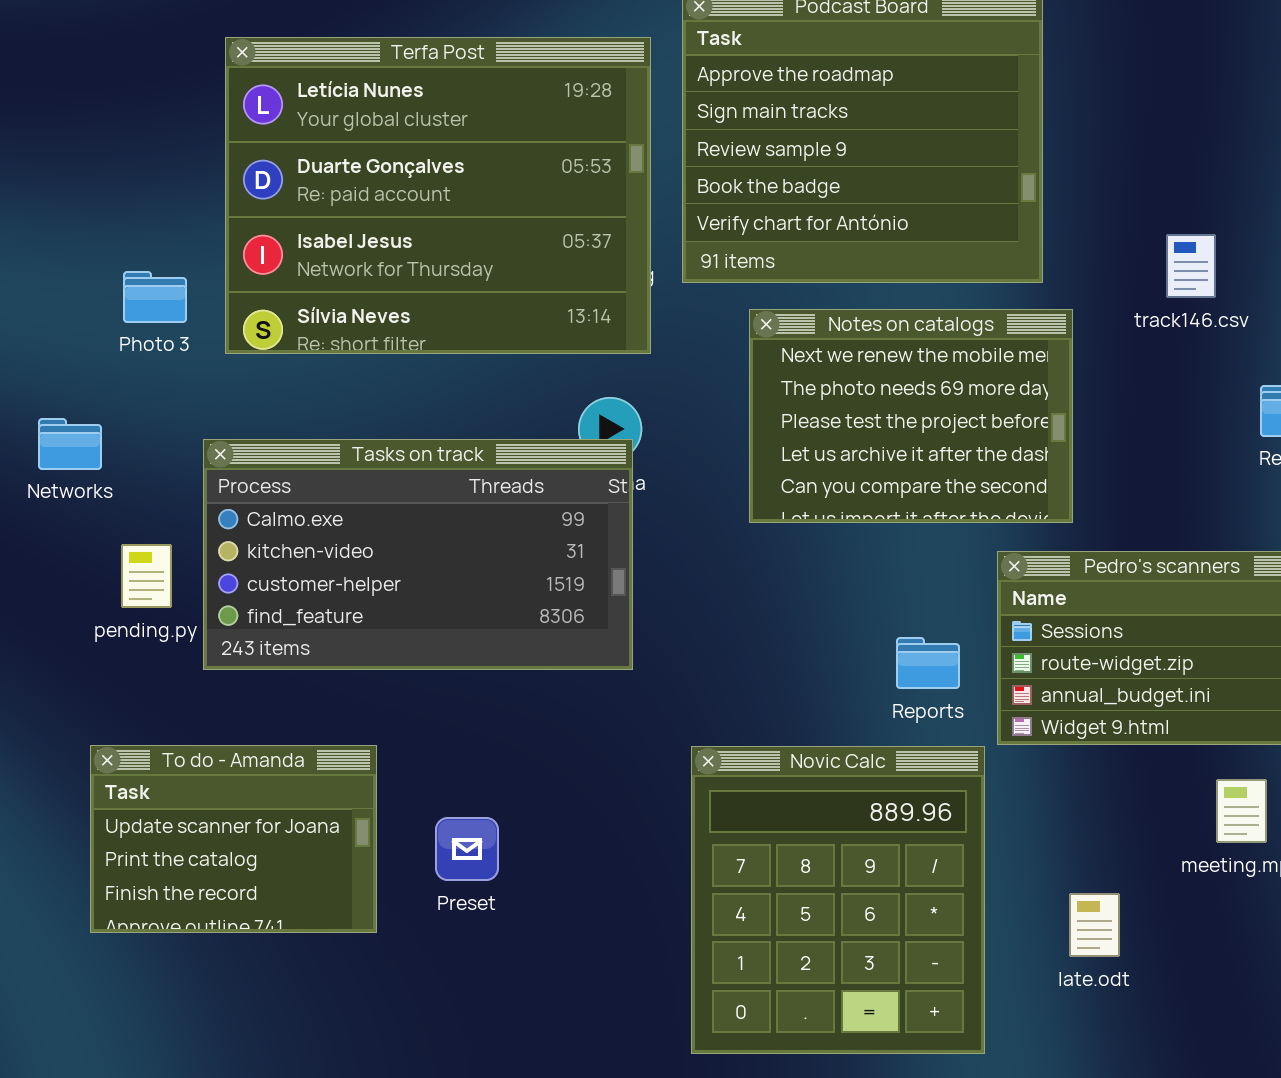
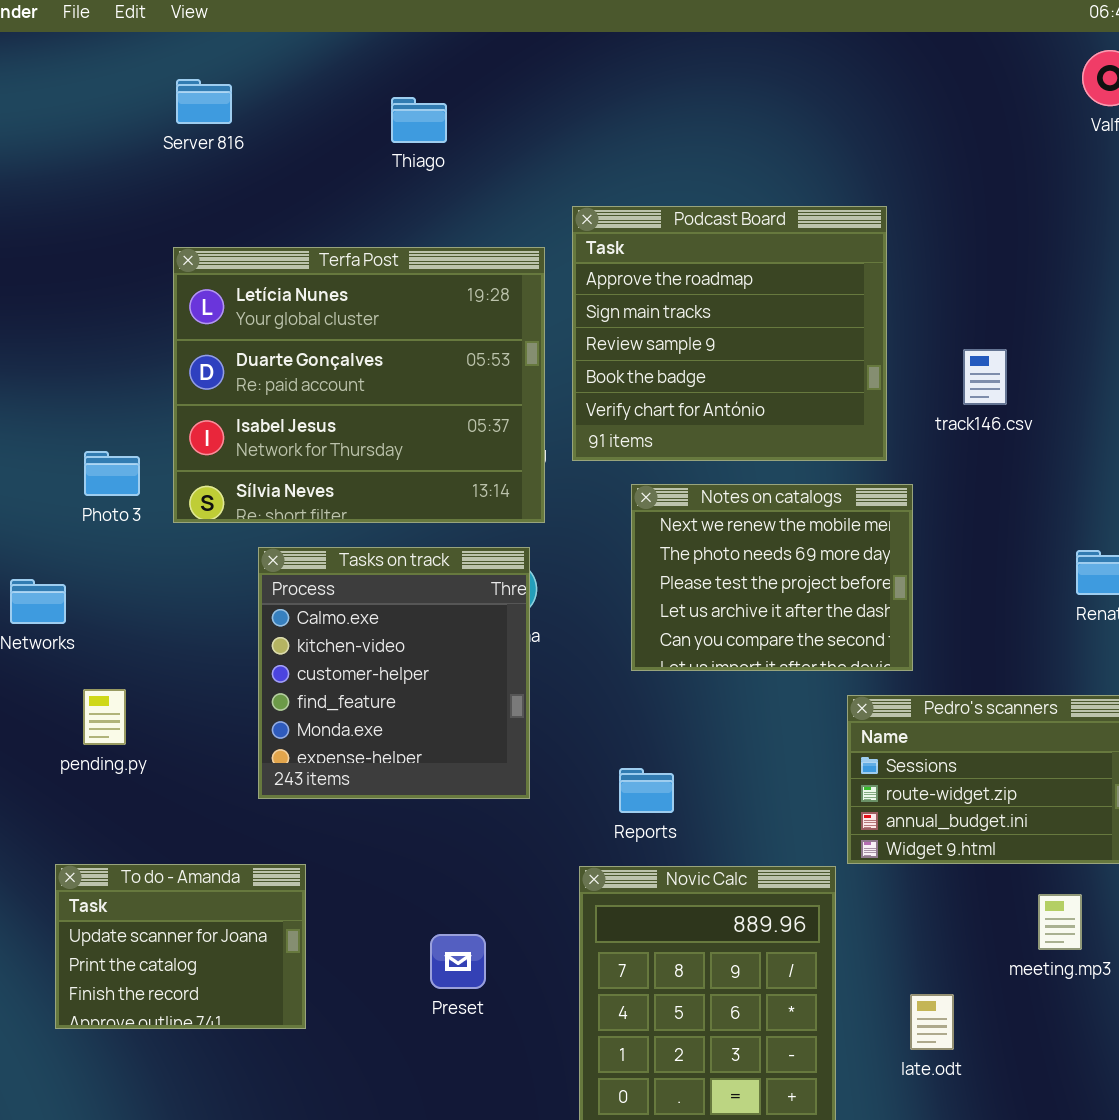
track146.csv: [1166,234,1216,298] -> [963,349,1007,405], moved
Tasks on track: [203,439,633,670] -> [258,547,530,799], resized
Reports: [896,637,960,689] -> [619,768,674,813], moved
Preset: [435,817,499,881] -> [430,934,486,989], moved

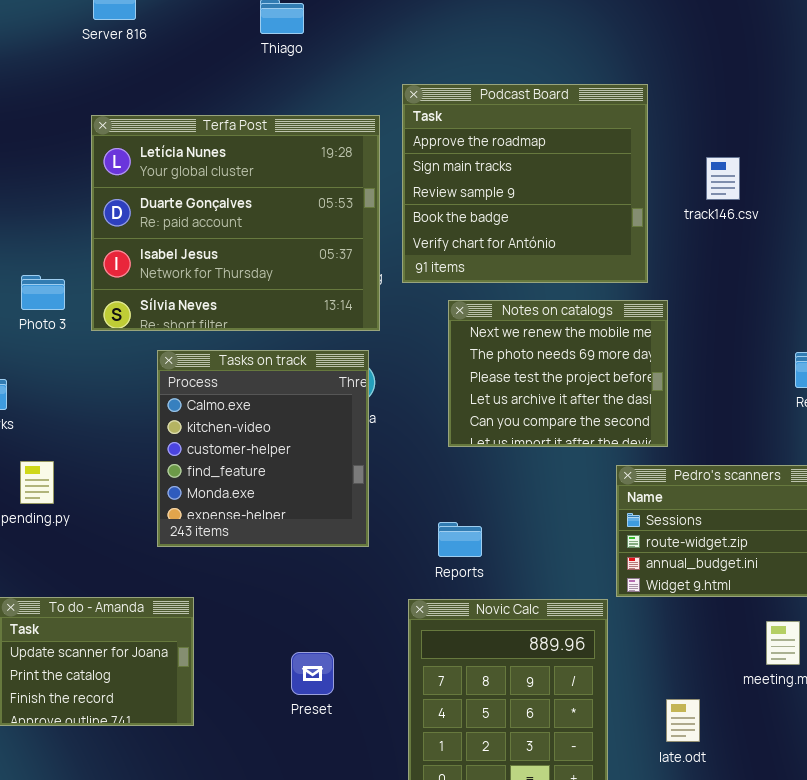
track146.csv: [963,349,1007,405] -> [706,157,740,200], moved

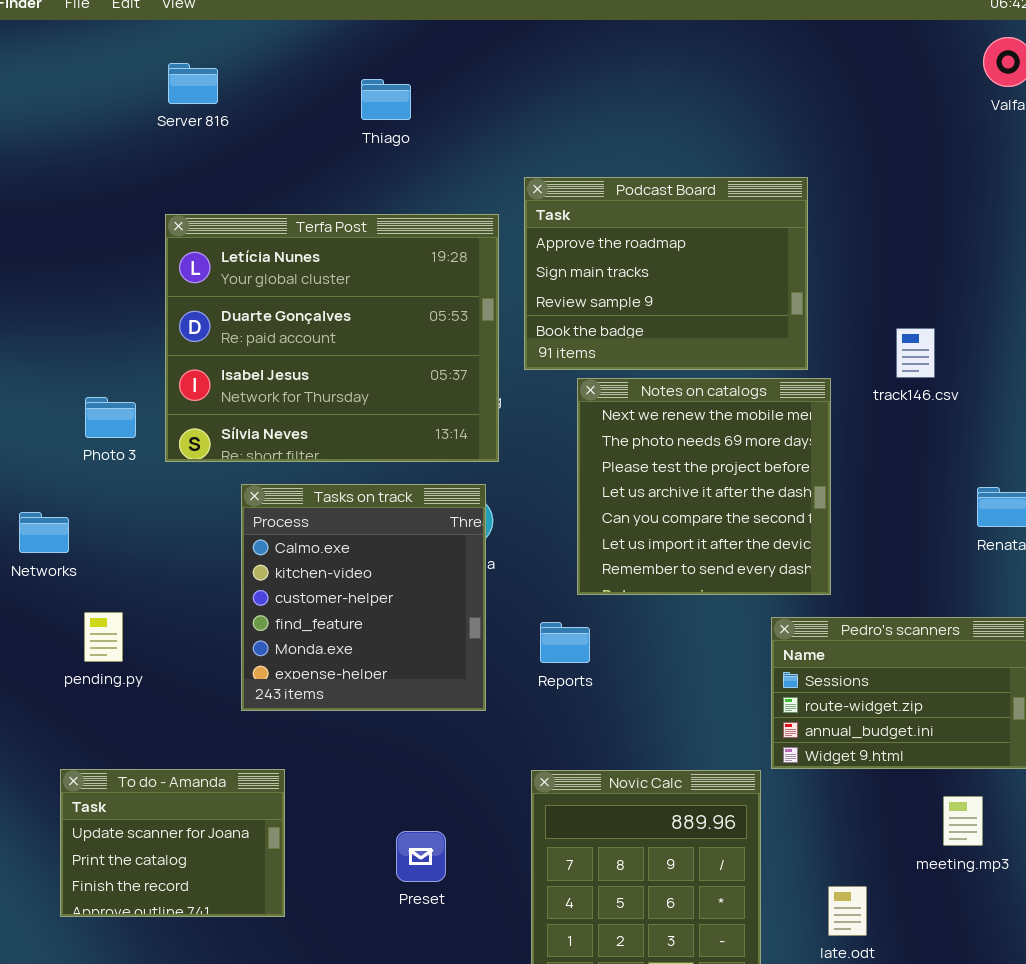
Podcast Board: [402,84,648,283] -> [524,177,808,370], resized
track146.csv: [706,157,740,200] -> [896,328,935,378], moved
Notes on catalogs: [448,300,668,447] -> [577,378,831,595], resized
Reports: [438,522,482,557] -> [540,622,590,663], moved

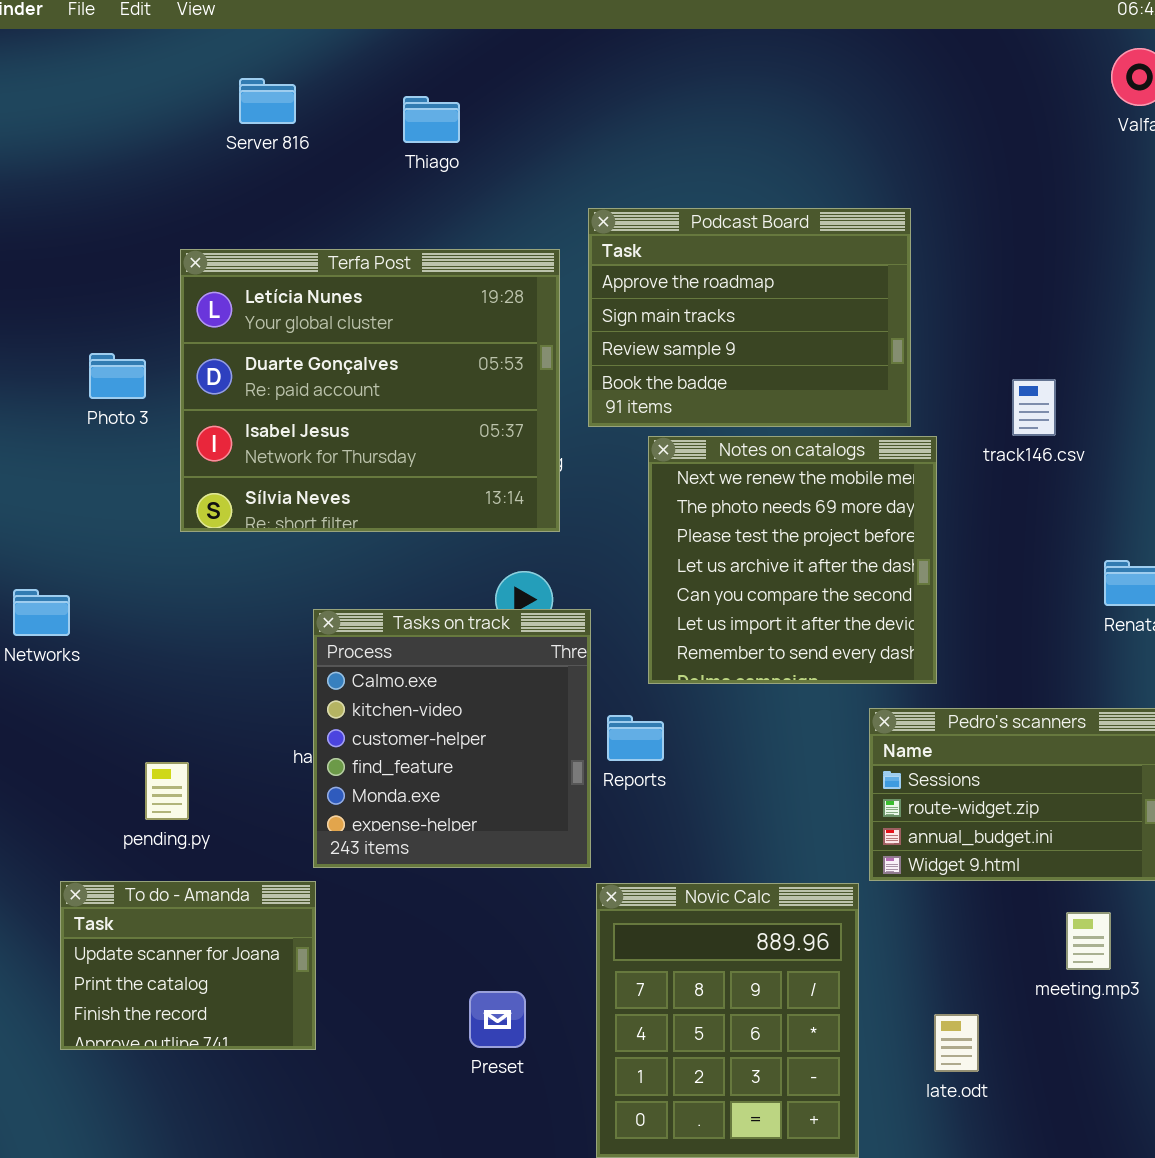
Server 816: [168,63,218,104] -> [239,78,296,124], moved
Photo 3: [85,397,136,438] -> [89,353,146,399], moved
Tasks on track: [241,484,486,711] -> [313,609,591,868], moved
pending.py: [84,612,123,662] -> [145,762,189,820], moved
Preset: [396,831,446,882] -> [469,991,526,1048], moved

